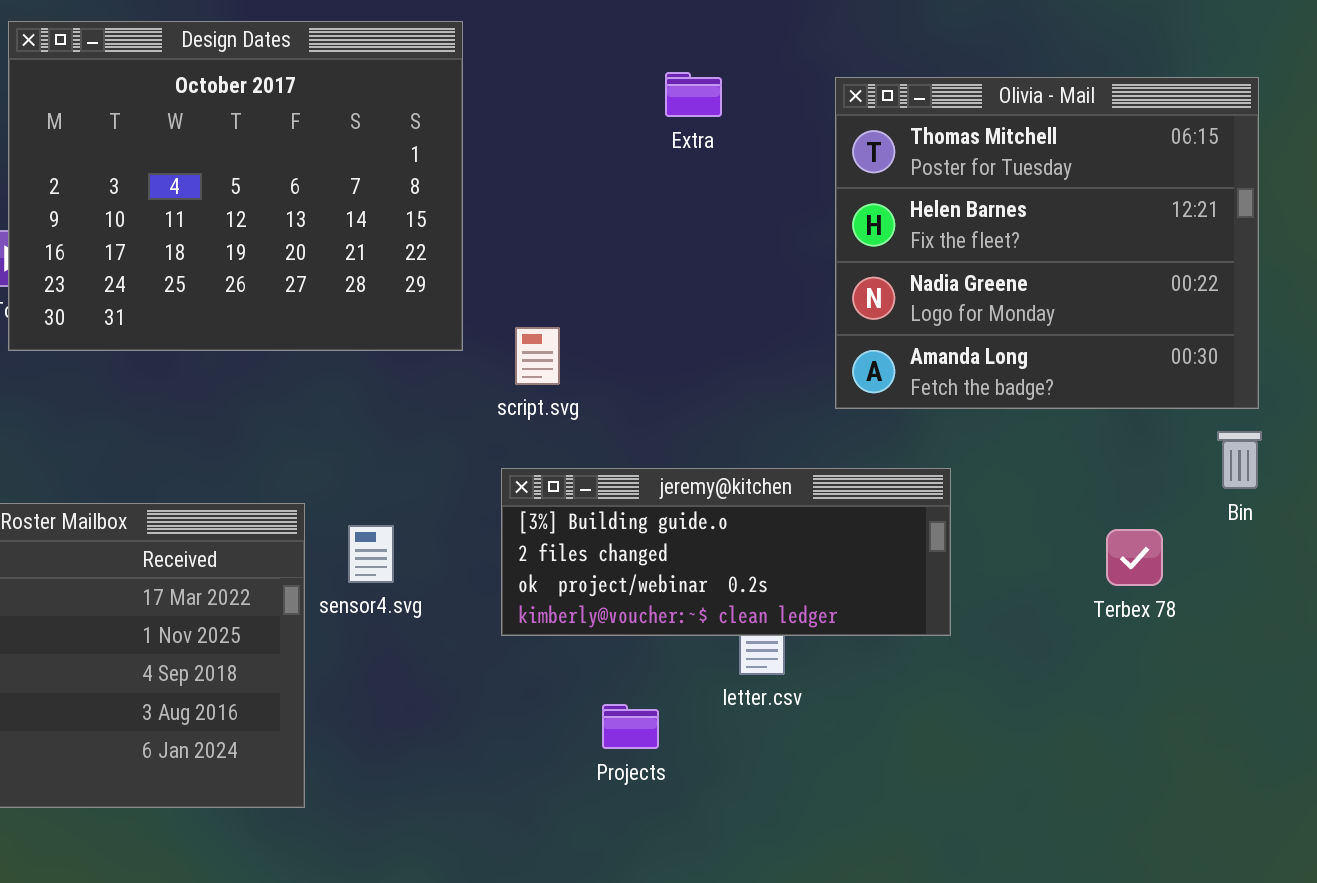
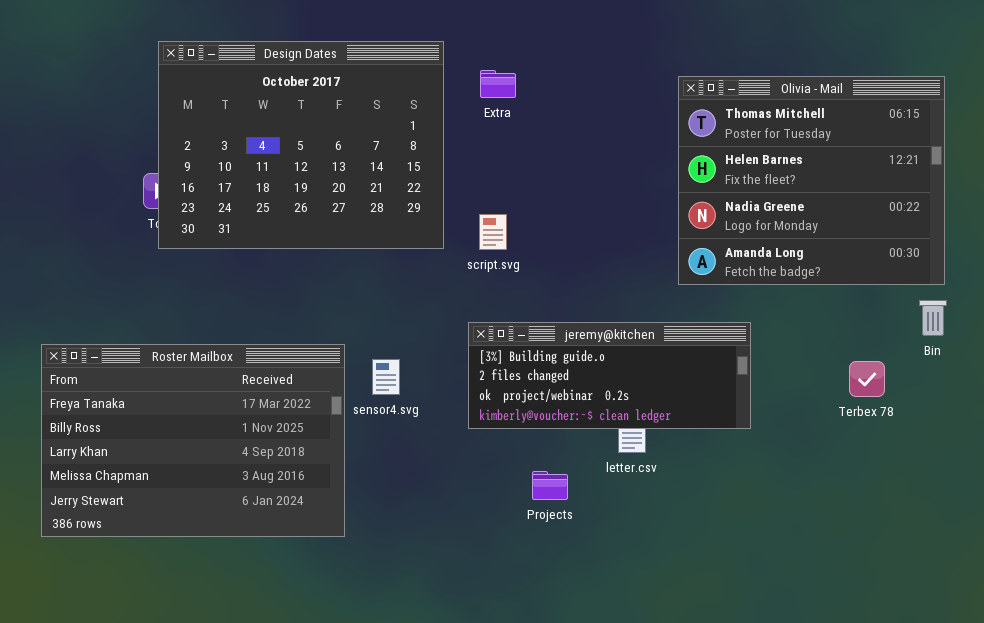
Extra: [665,72,722,117] -> [480,70,516,98], moved
script.svg: [515,327,560,385] -> [479,214,507,250], moved

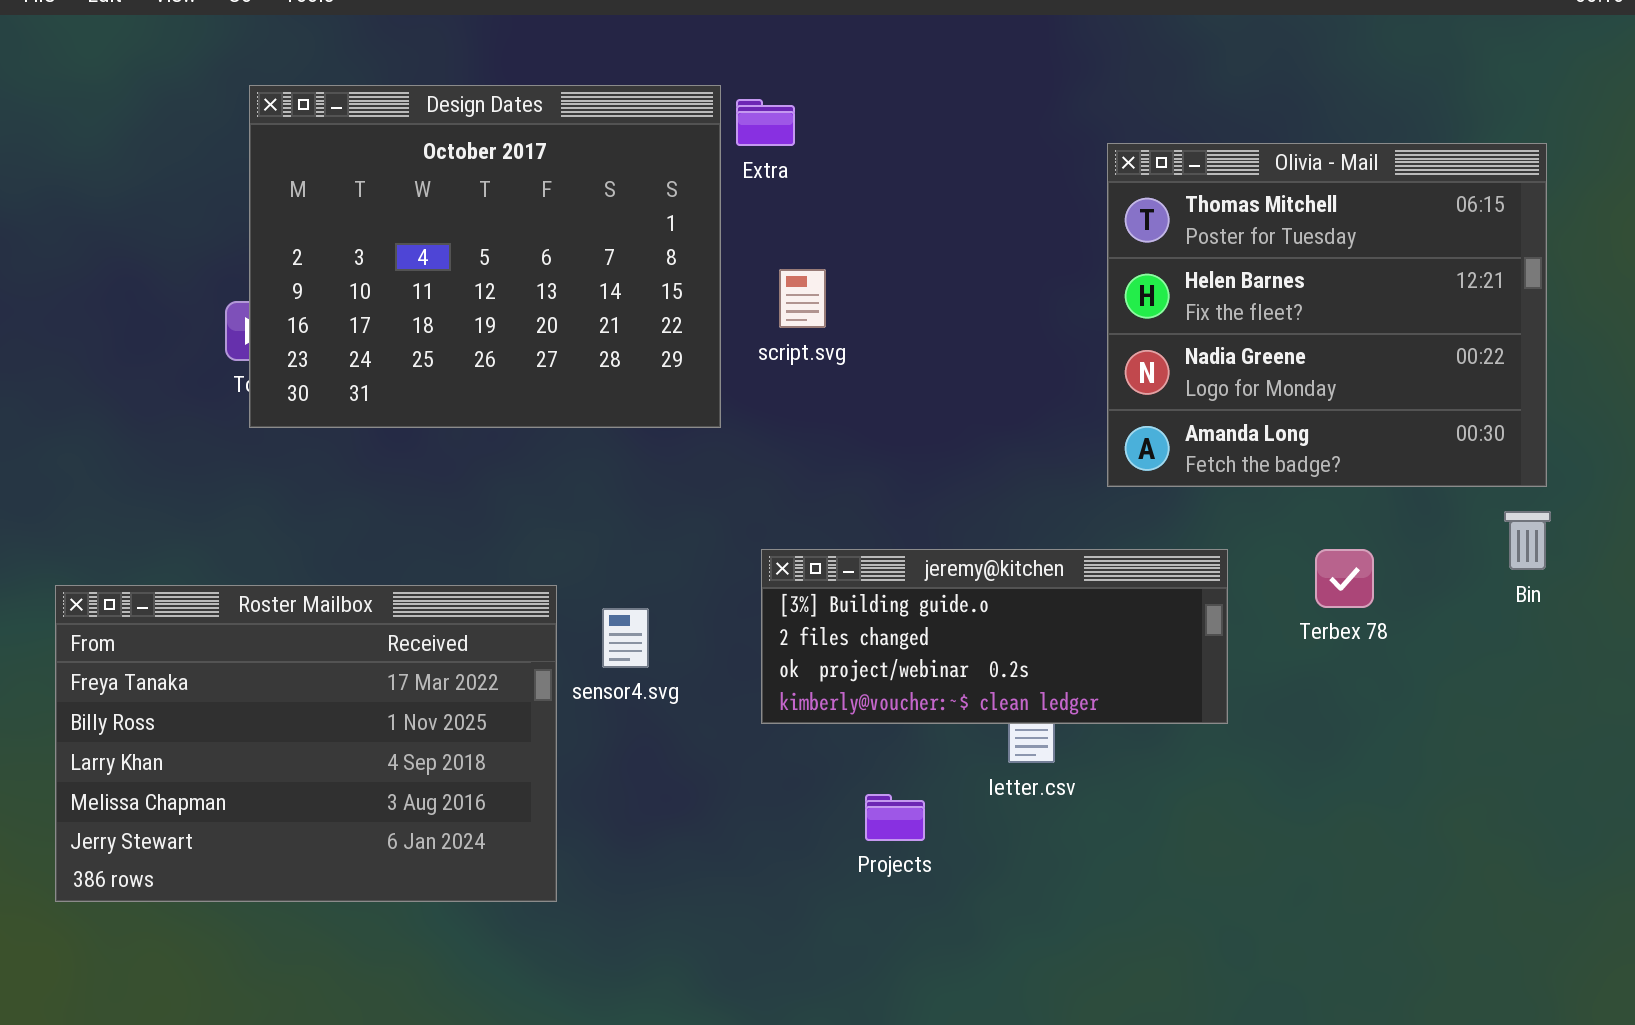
Extra: [480,70,516,98] -> [736,99,795,146], moved
script.svg: [479,214,507,250] -> [779,269,826,328], moved
Terbex 78: [849,361,885,397] -> [1315,549,1374,608], moved

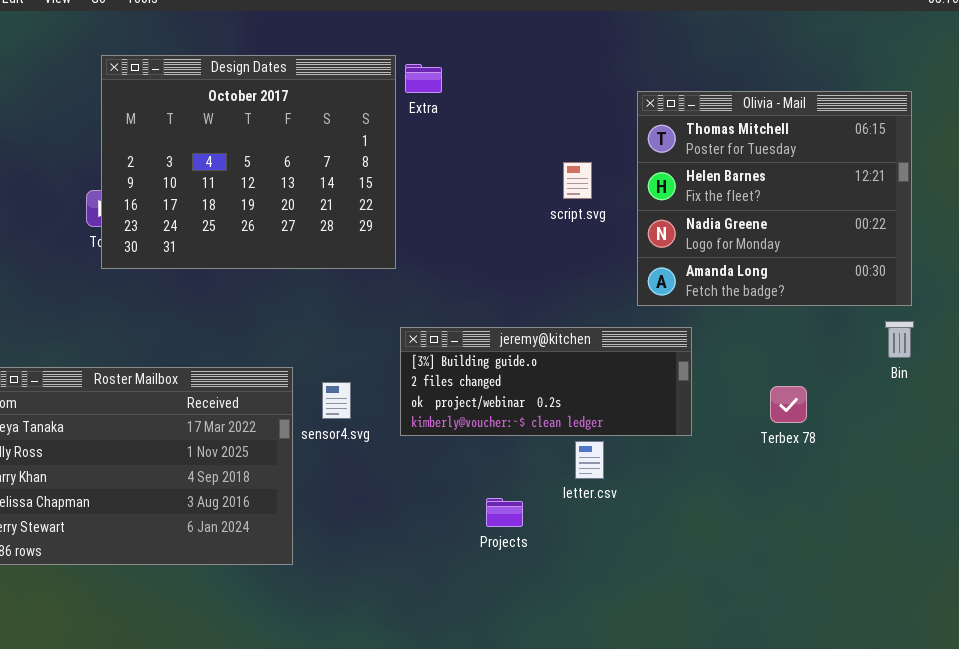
script.svg: [779,269,826,328] -> [563,162,592,199], moved
jeremy@kitchen: [761,549,1228,724] -> [400,327,692,436], moved
Terbex 78: [1315,549,1374,608] -> [770,386,807,423], moved

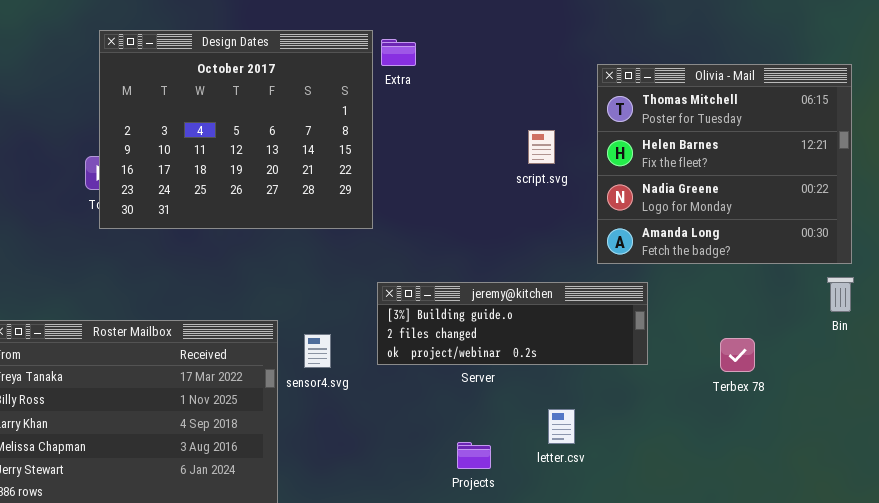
jeremy@kitchen: [400,327,692,436] -> [377,282,648,365], resized
letter.csv: [575,441,604,479] -> [548,409,575,444], moved

